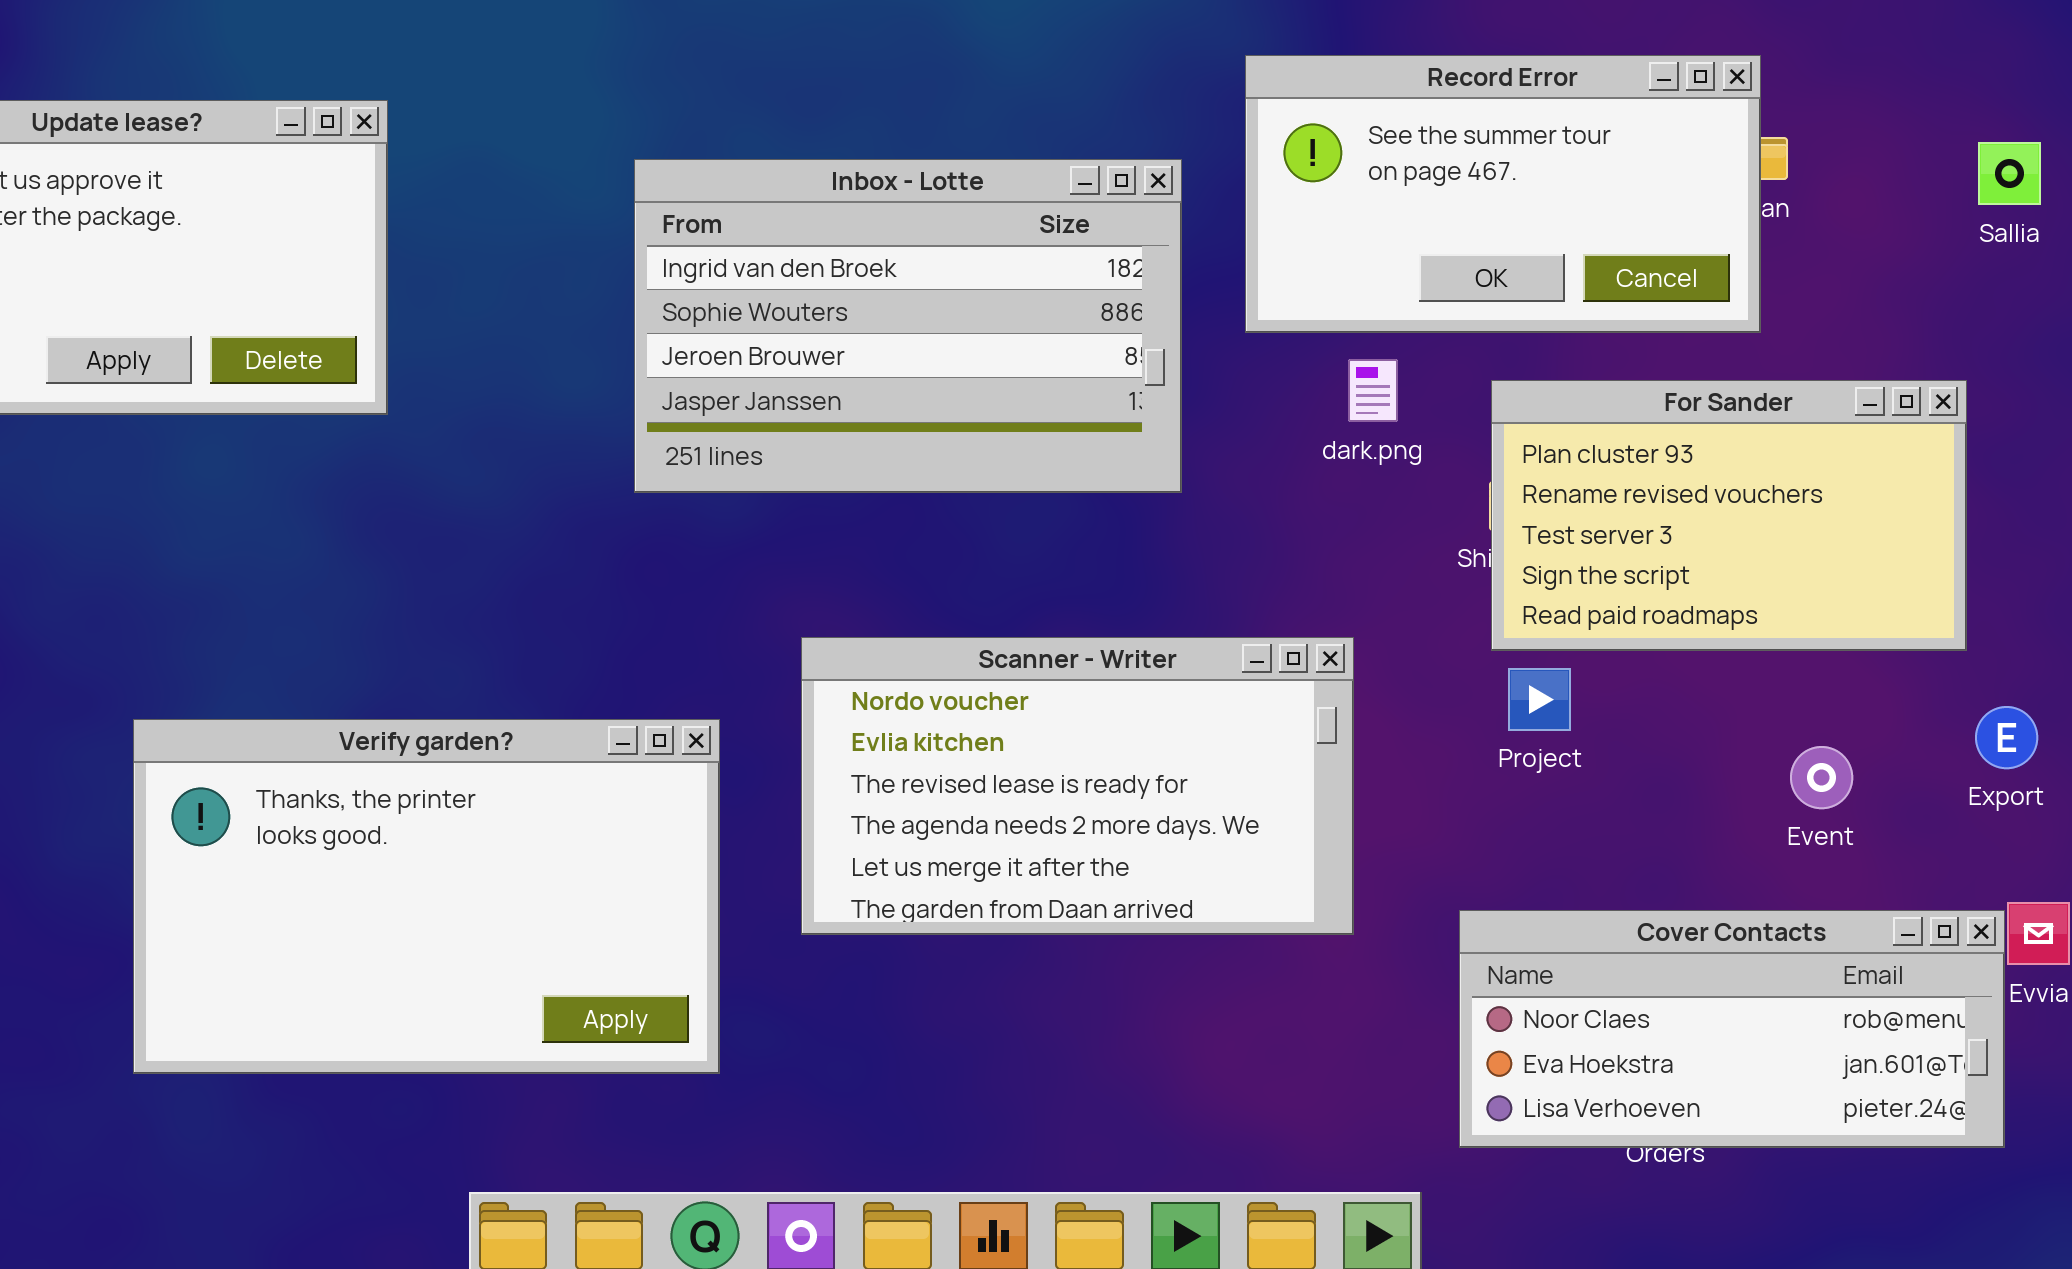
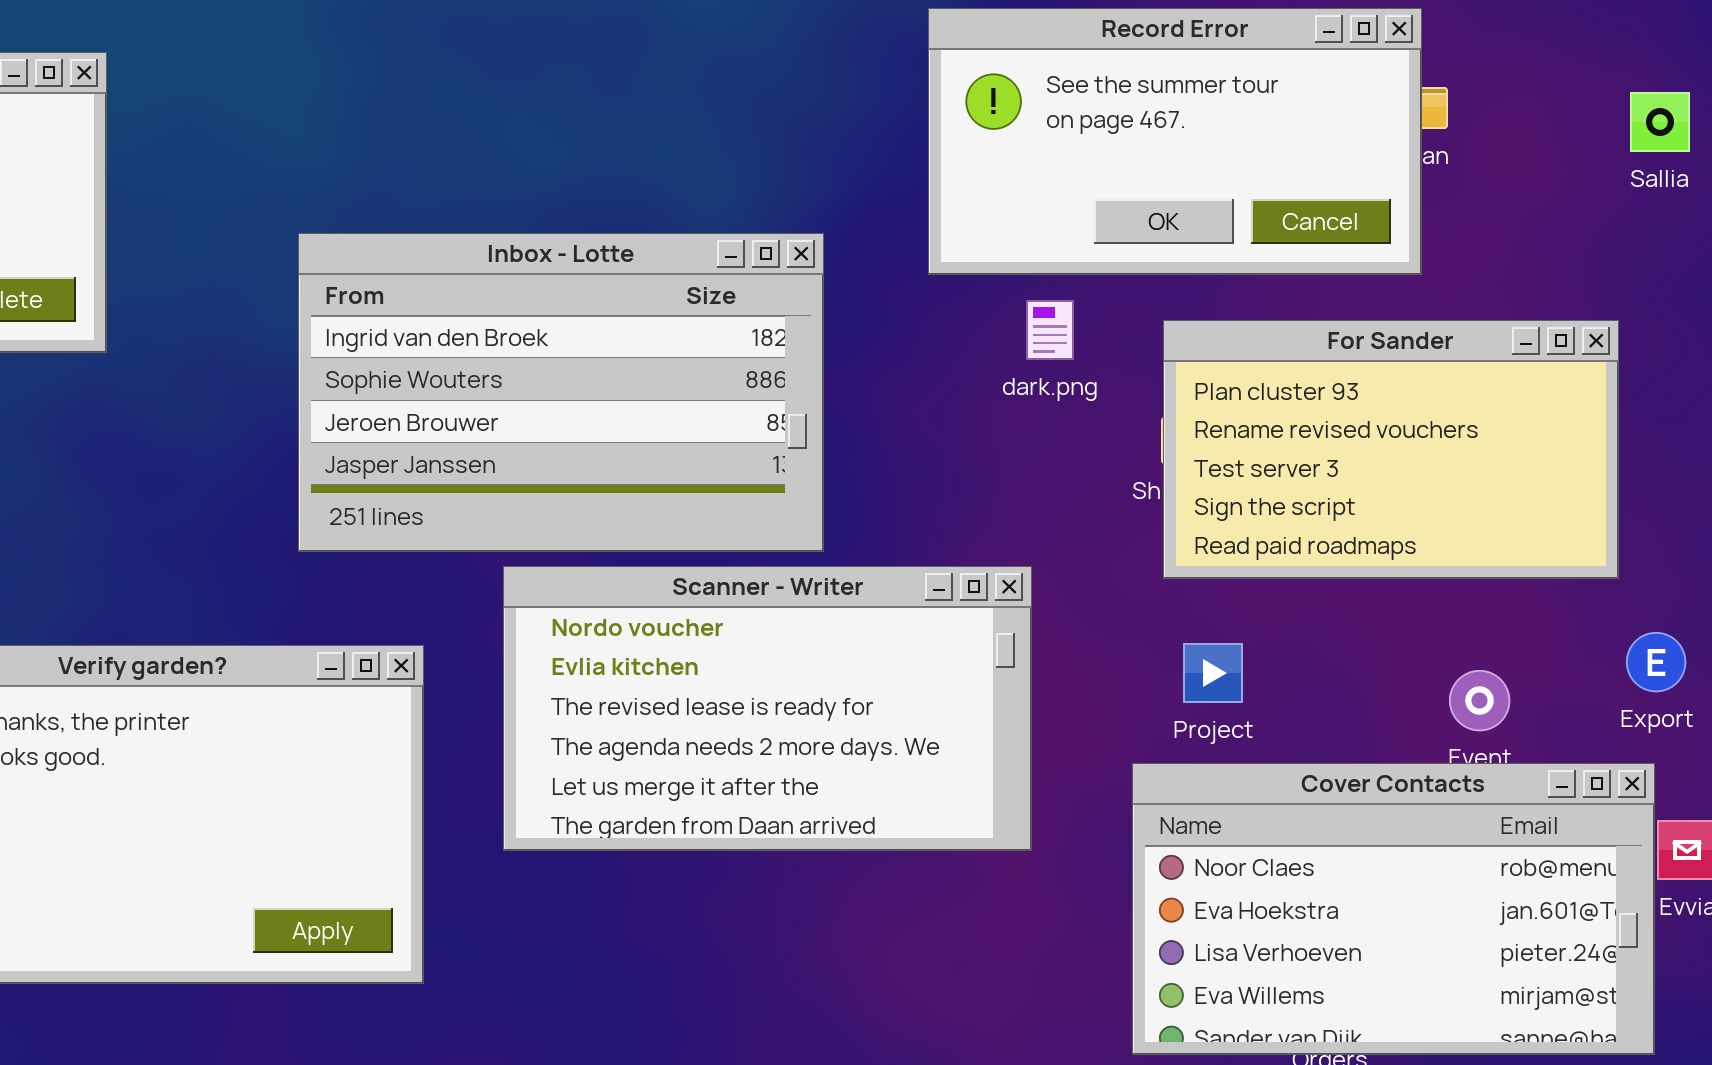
Inbox - Lotte: [634,159,1182,493] -> [298,233,824,552], moved
Project: [1508,668,1571,731] -> [1183,643,1243,703], moved
Cover Contacts: [1459,910,2005,1148] -> [1132,763,1655,1055], resized

